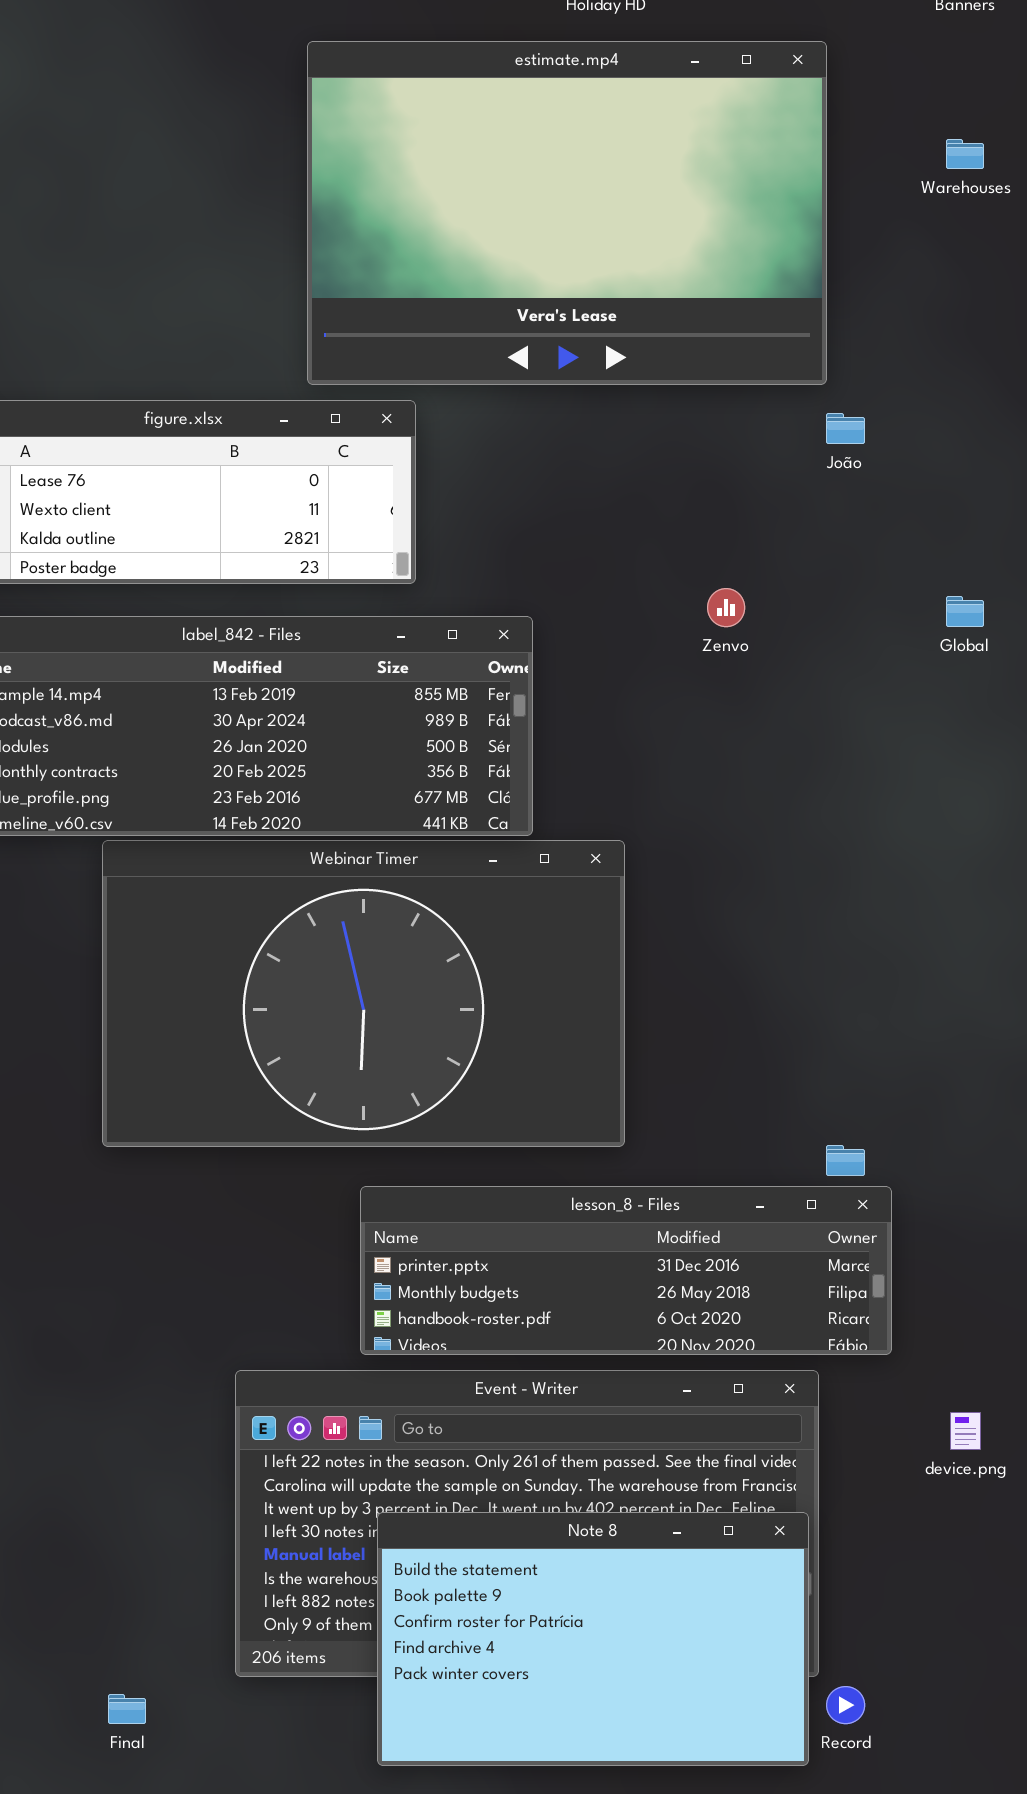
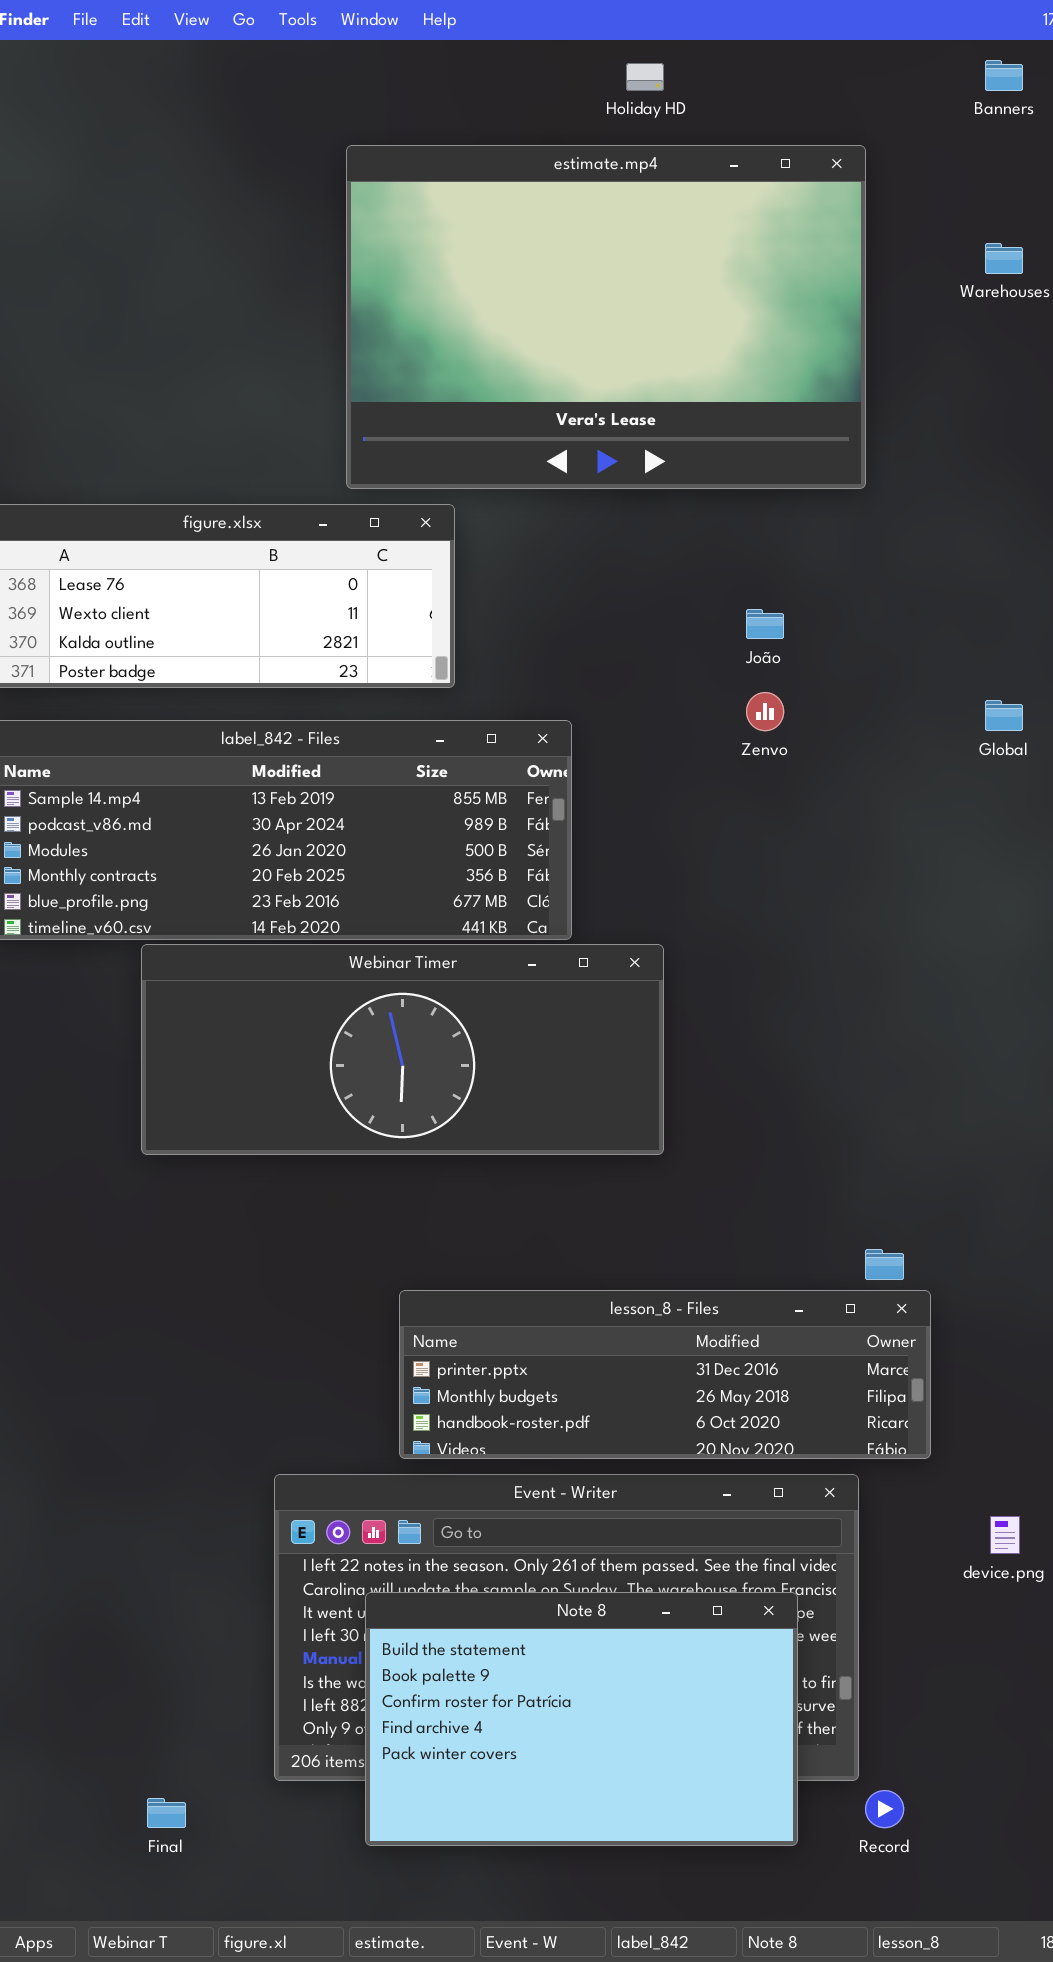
João: [826,413,865,444] -> [746,609,784,639], moved
Webinar Timer: [102,840,625,1147] -> [141,944,664,1155], resized
Note 8: [377,1512,809,1766] -> [365,1592,798,1846], moved

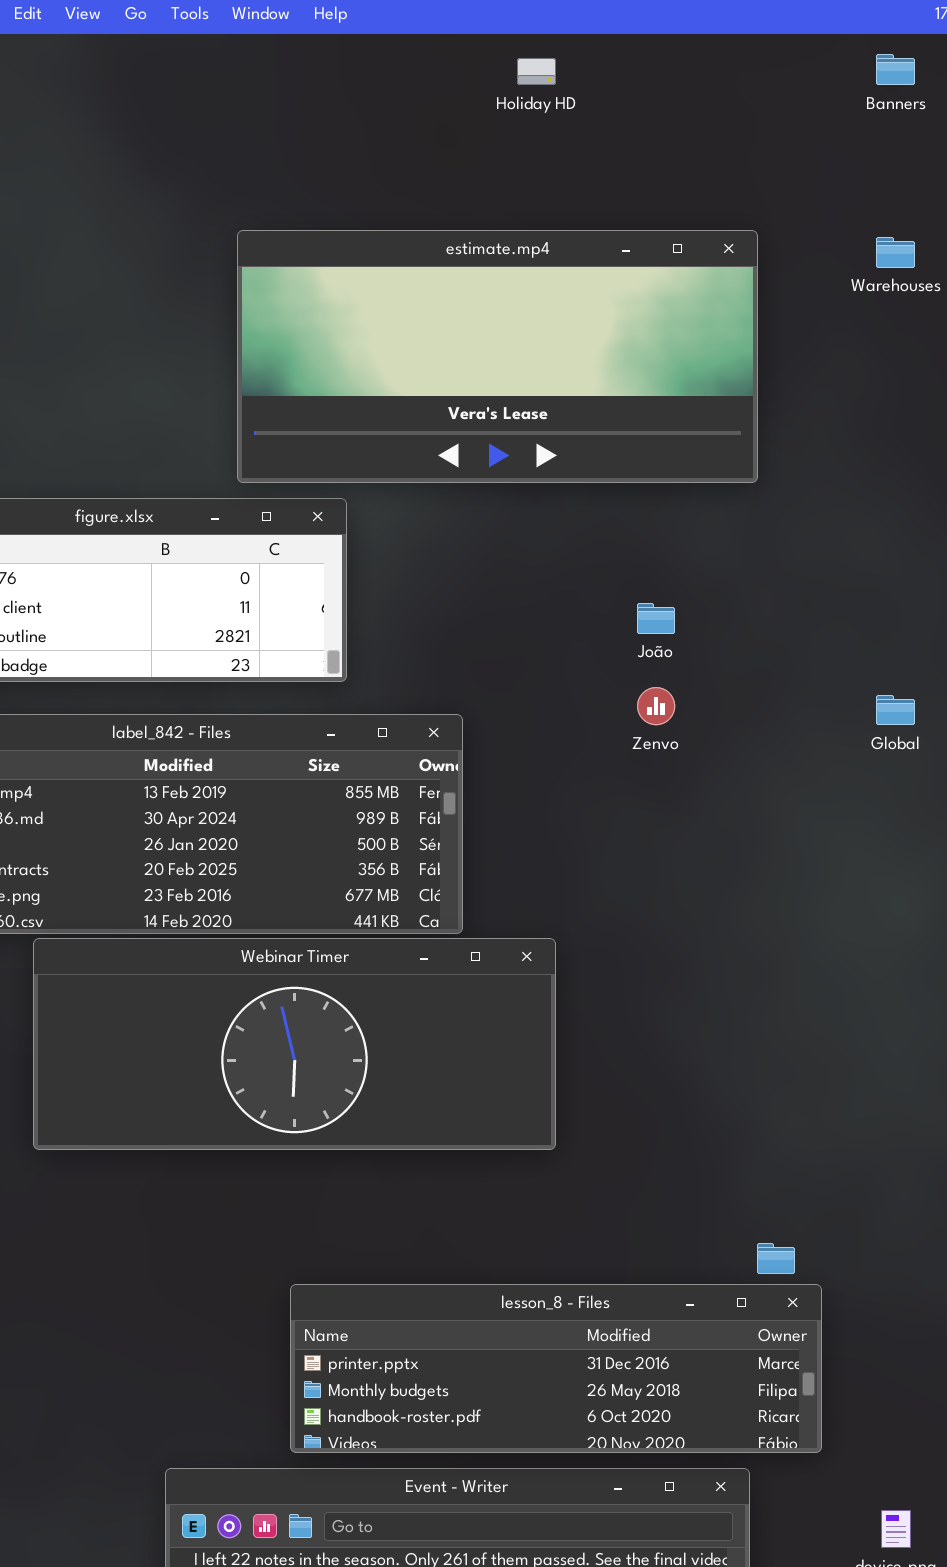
estimate.mp4: [346,145,866,489] -> [237,230,758,483], resized

